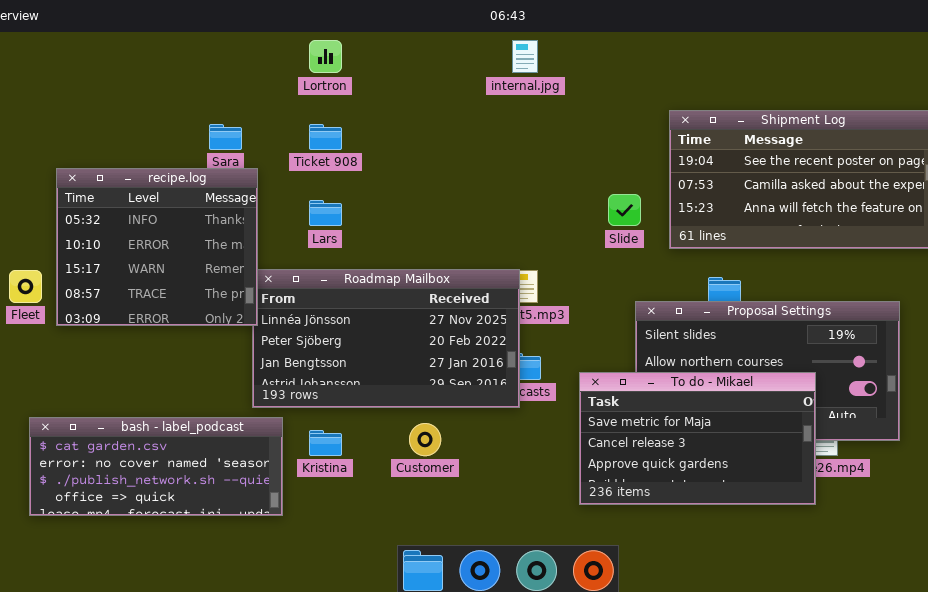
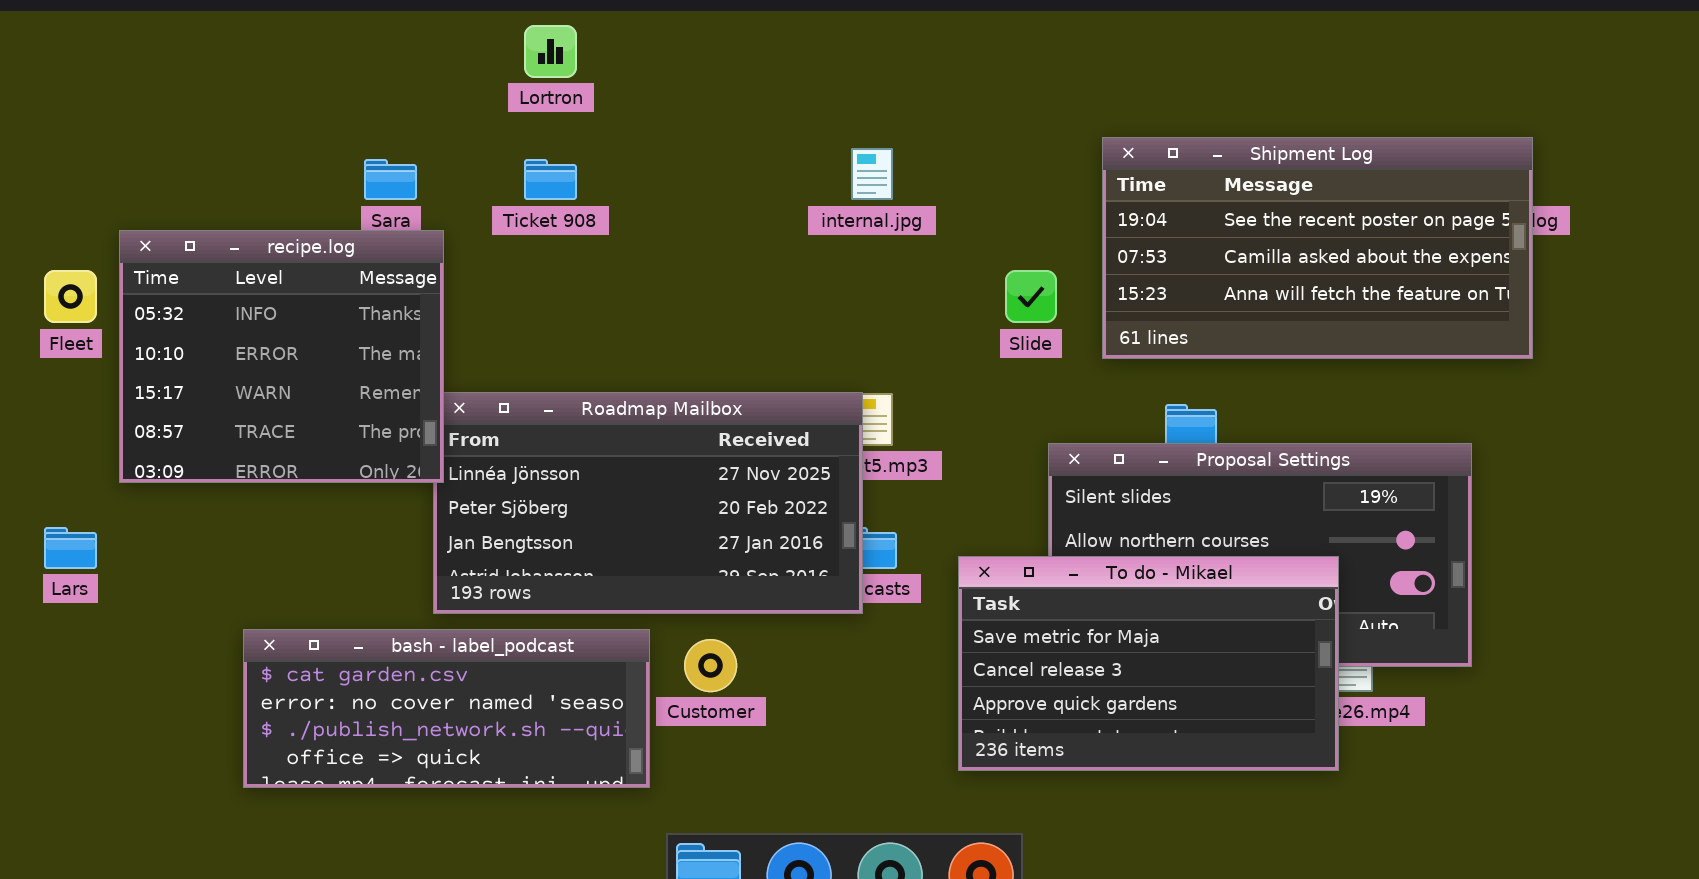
internal.jpg: [512,40,538,73] -> [851,148,893,200], moved
Lars: [309,200,342,226] -> [44,527,97,569], moved
Fleet: [9,270,42,303] -> [44,270,97,323], moved
bash - label_podcast: [29,417,283,516] -> [243,629,650,788], moved

